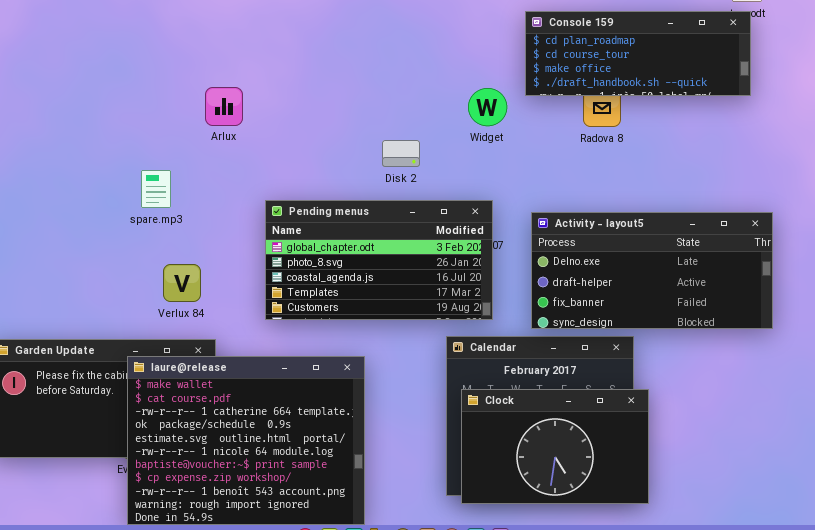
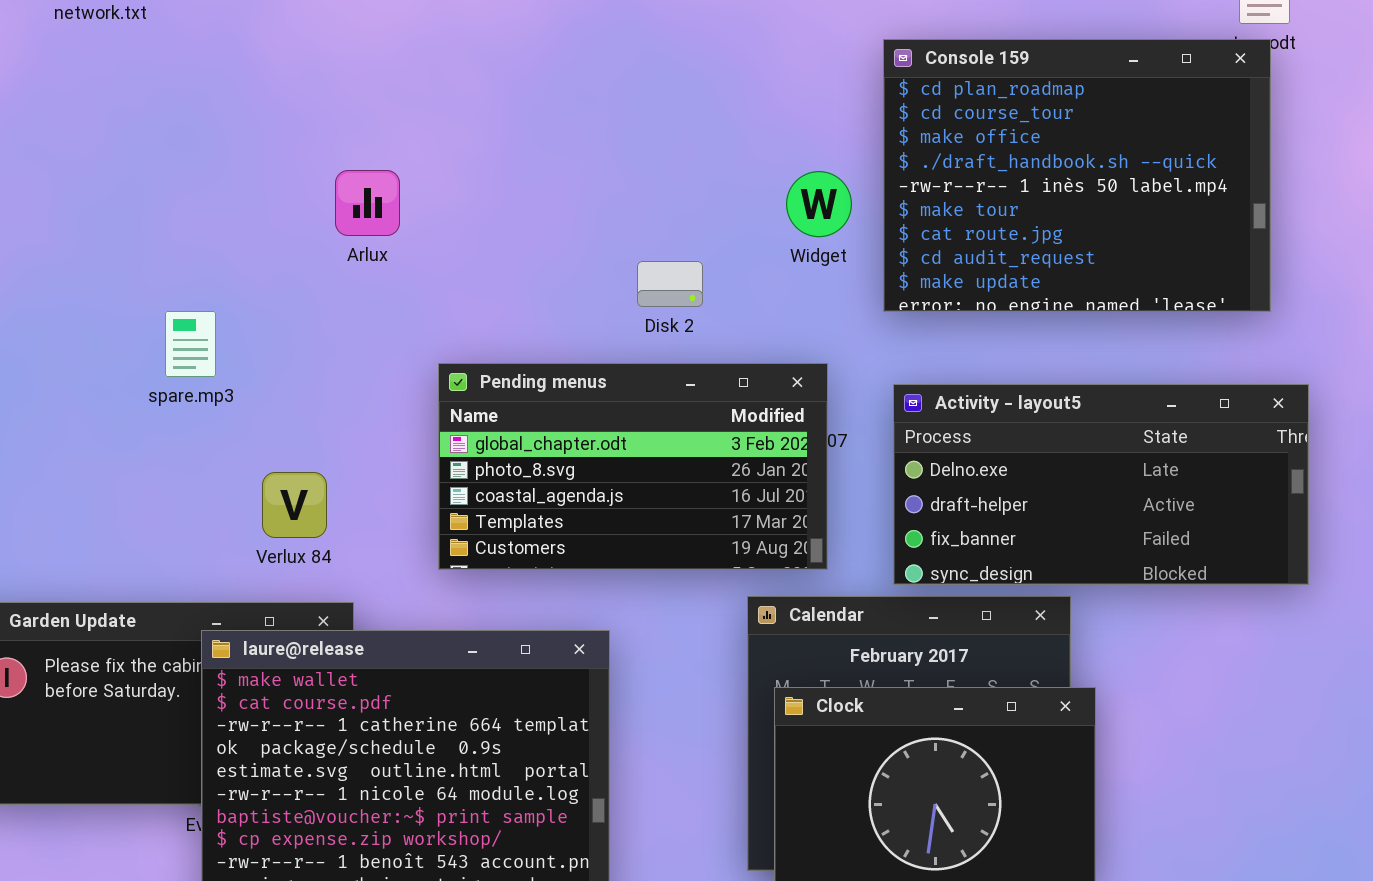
Console 159: [525,11,751,96] -> [883,39,1271,312], resized
spare.mp3: [141,170,171,208] -> [165,311,216,377], moved

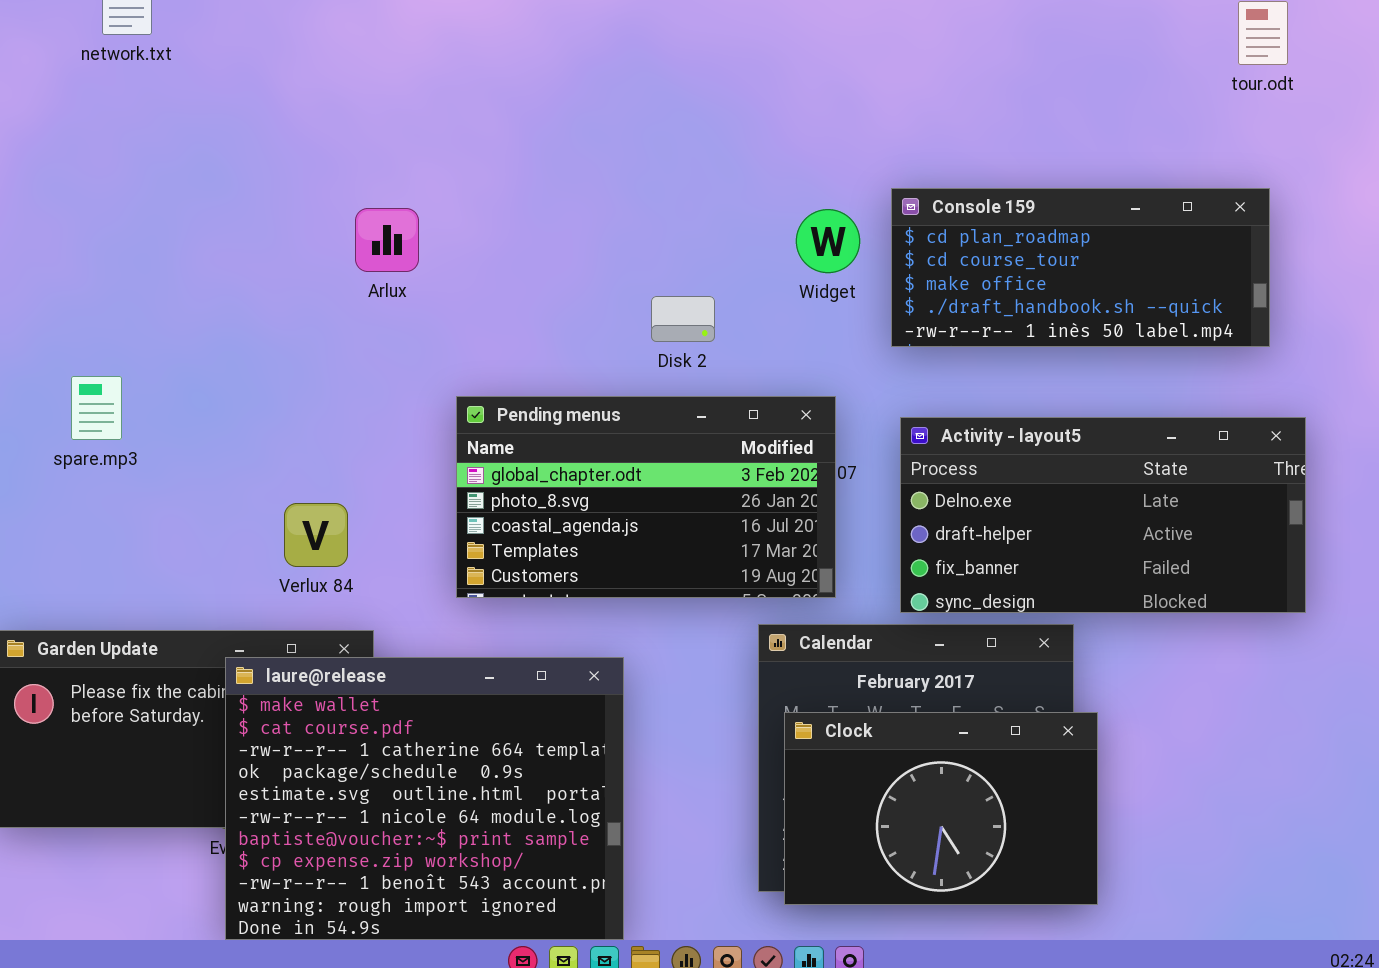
Console 159: [883,39,1271,312] -> [891,188,1270,347], resized
spare.mp3: [165,311,216,377] -> [71,376,122,440], moved

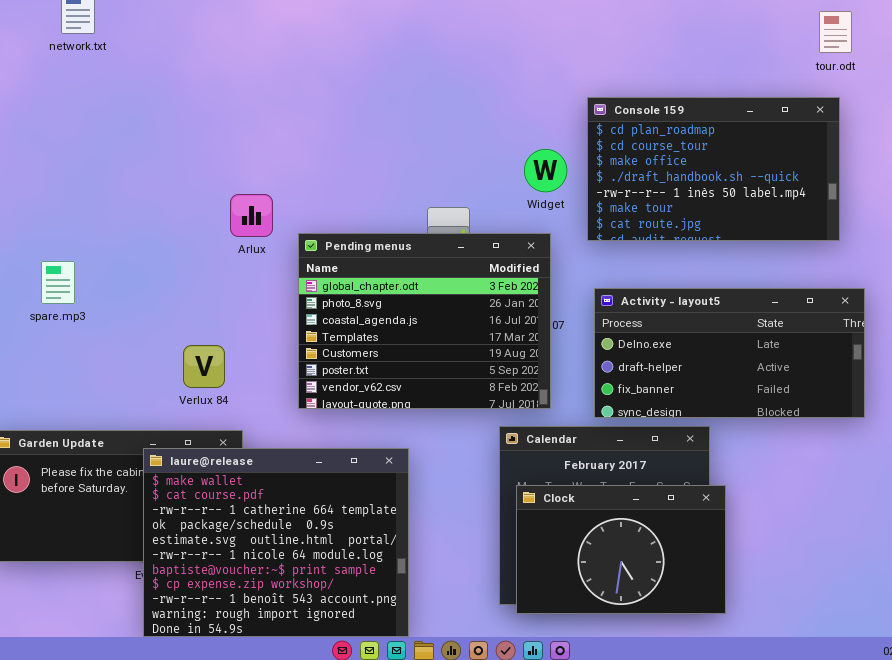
Console 159: [891,188,1270,347] -> [587,97,840,241], resized
Arlux: [355,208,419,272] -> [230,194,273,237], moved
Pending menus: [456,396,836,598] -> [298,233,551,409], resized

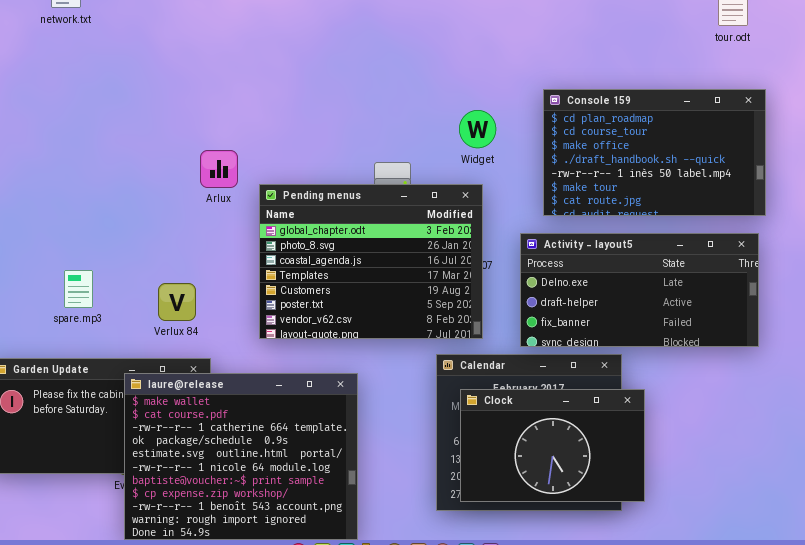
Console 159: [587,97,840,241] -> [543,89,766,216], moved
spare.mp3: [41,261,75,304] -> [64,270,93,308], moved
Clock: [516,485,726,614] -> [460,389,645,502], moved

